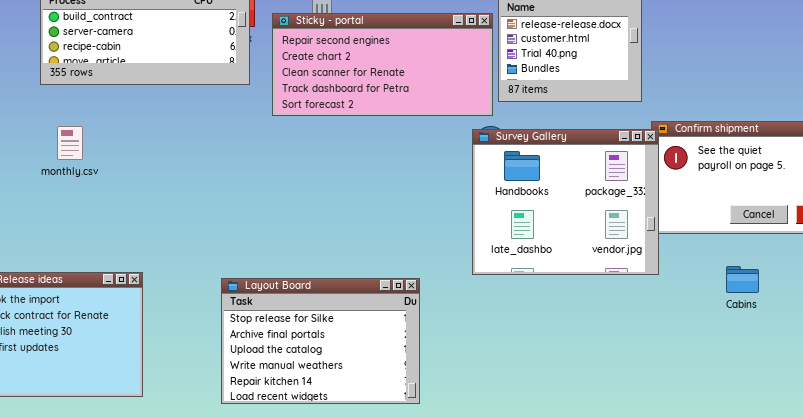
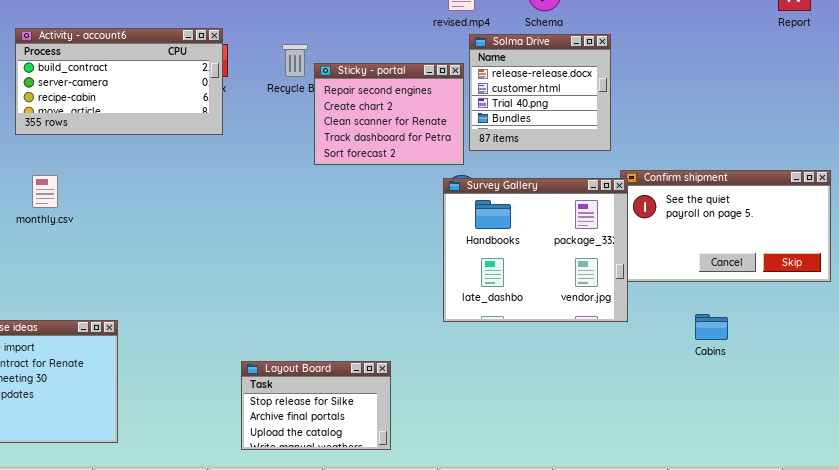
Sticky - portal: [272,13,493,116] -> [314,63,464,165], resized
Layout Board: [221,278,420,404] -> [241,361,391,450], resized

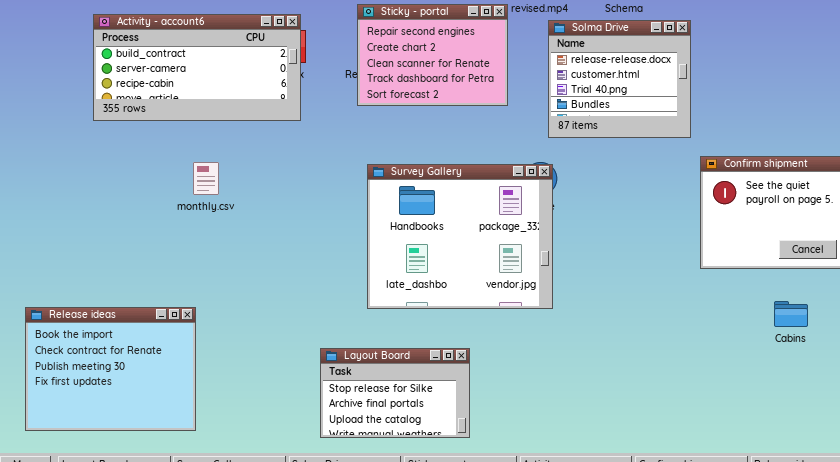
Sticky - portal: [314,63,464,165] -> [357,4,508,106], moved
monthly.csv: [32,175,58,208] -> [193,162,219,195], moved
Survey Gallery: [443,178,628,322] -> [367,164,553,309], moved

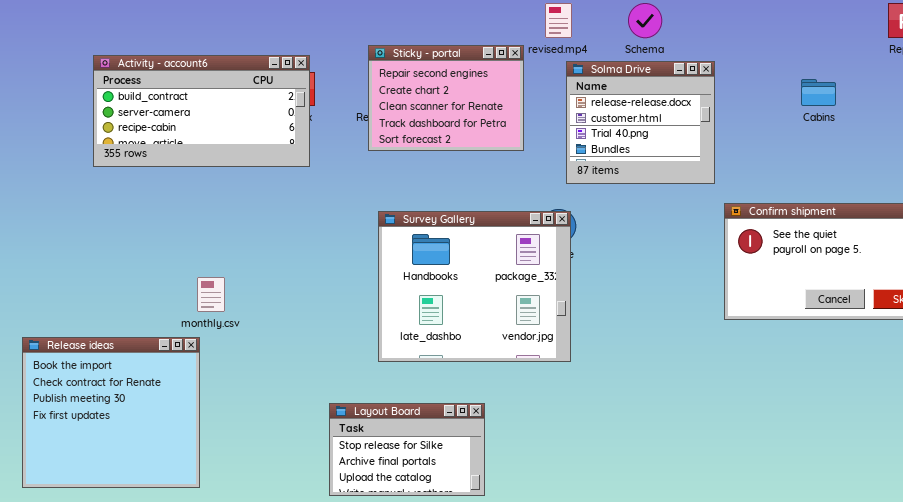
monthly.csv: [193,162,219,195] -> [197,277,225,312], moved
Cabins: [774,301,808,327] -> [801,79,836,106], moved
Release ideas: [25,307,196,431] -> [22,337,200,488], resized

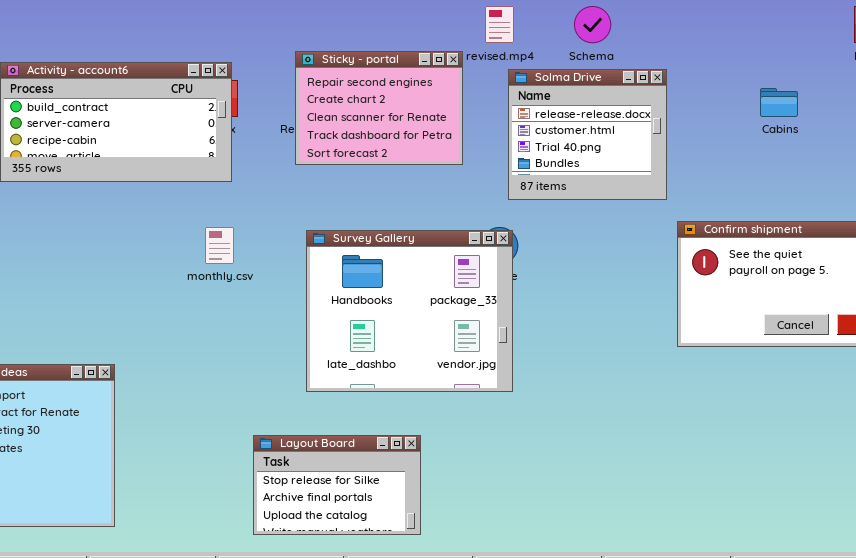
monthly.csv: [197,277,225,312] -> [205,227,234,264], moved

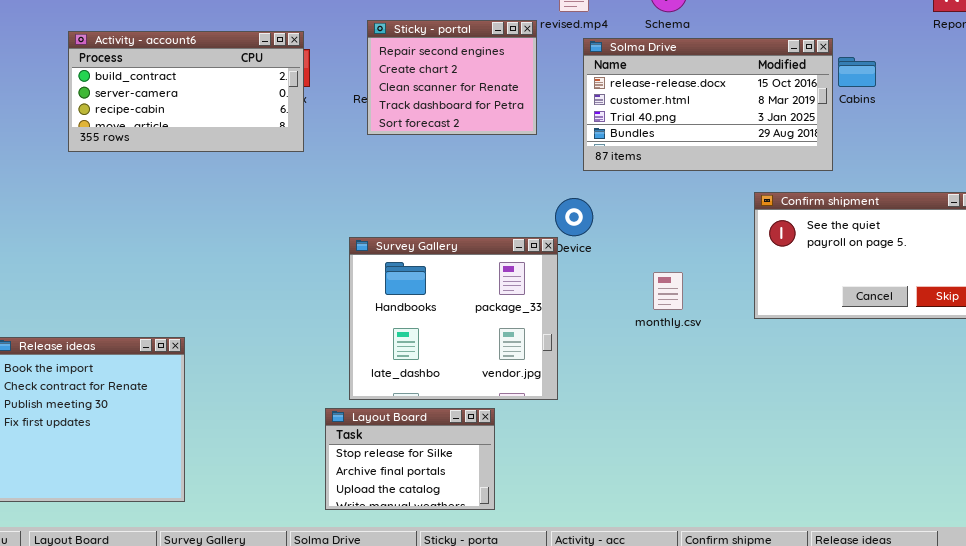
Solma Drive: [508,69,667,200] -> [583,38,833,171], resized
monthly.csv: [205,227,234,264] -> [653,272,683,310], moved
Survey Gallery: [306,230,513,392] -> [349,237,558,400], moved

